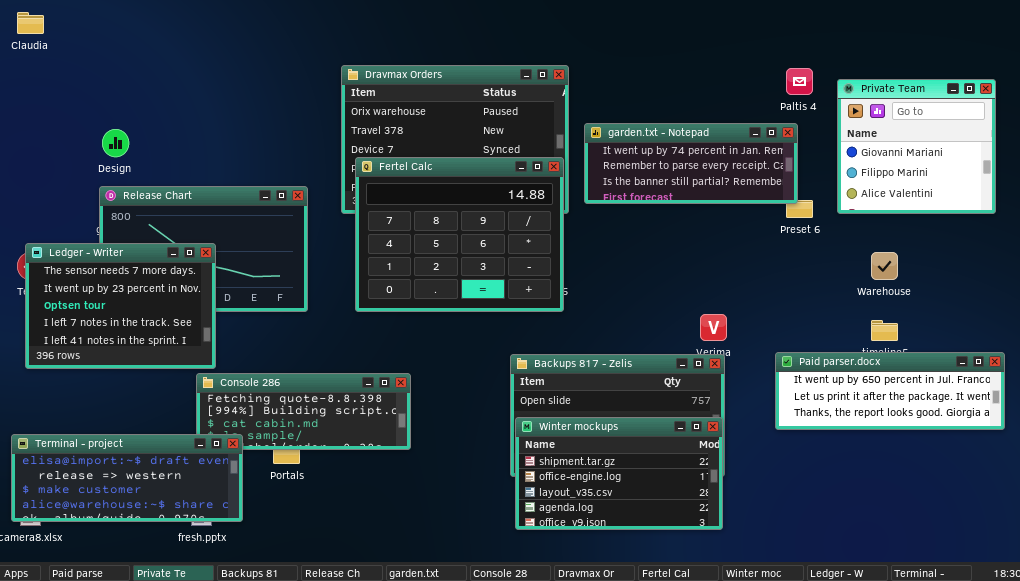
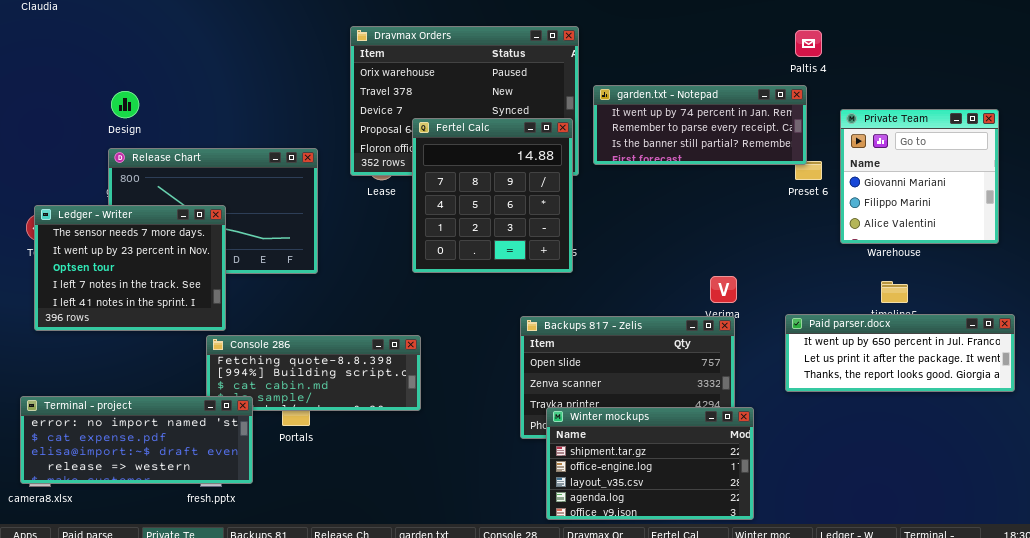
Private Team: [837,79,996,214] -> [840,109,999,244], moved
Fertel Calc: [355,157,564,312] -> [412,118,573,273], resized
Winter mockups: [515,417,723,530] -> [546,407,754,520], moved
Terminal - project: [11,434,243,522] -> [20,396,253,484], scrolled up 2 rows

